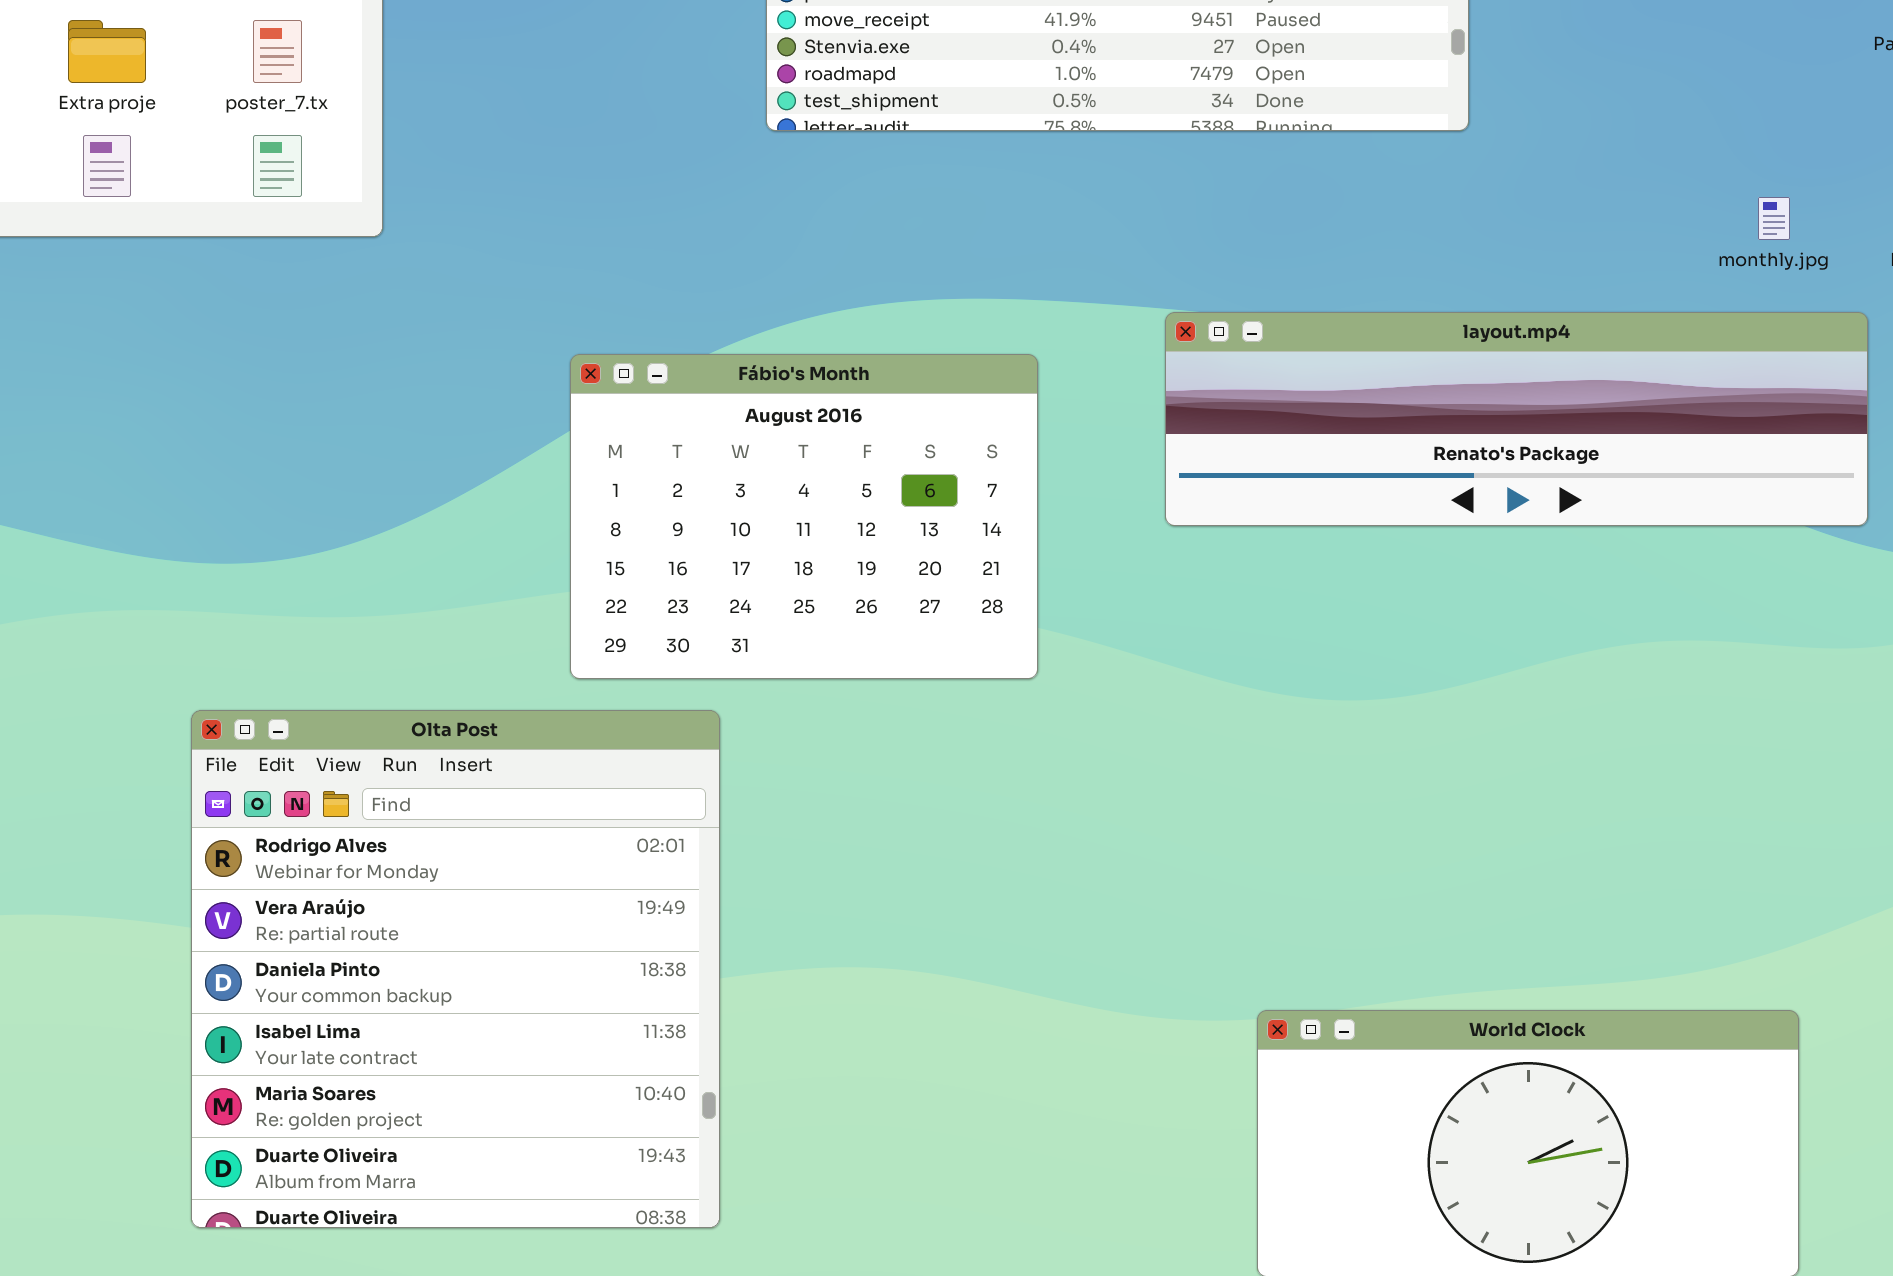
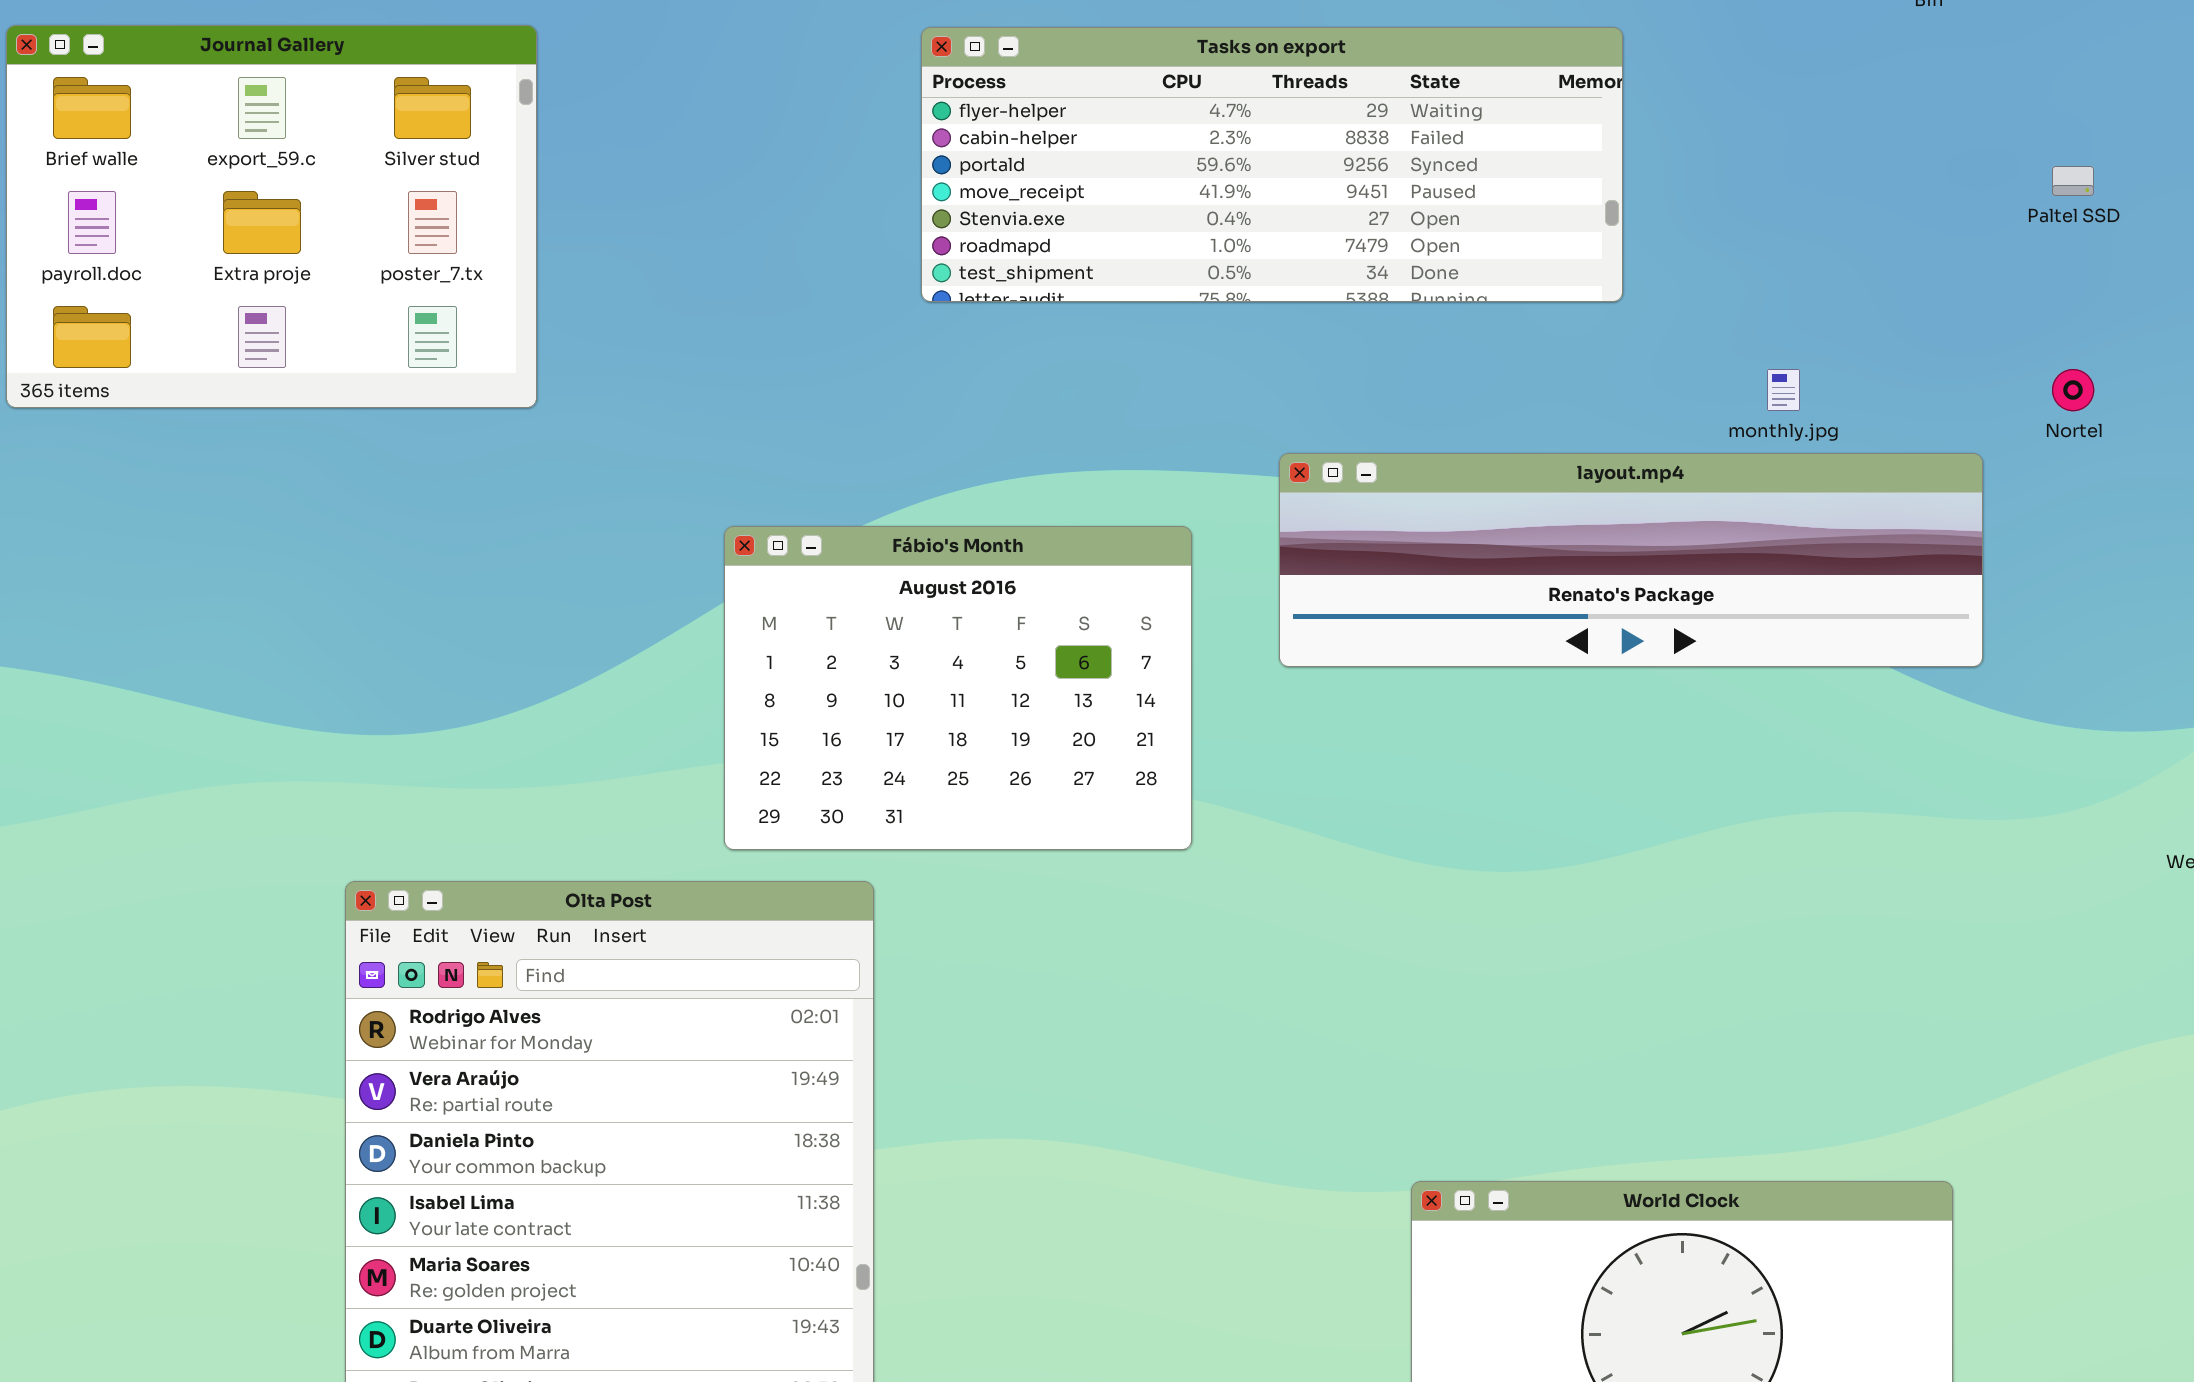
monthly.jpg: [1758,197,1790,240] -> [1767,369,1800,411], moved
layout.mp4: [1165,312,1868,526] -> [1279,453,1983,667], moved

